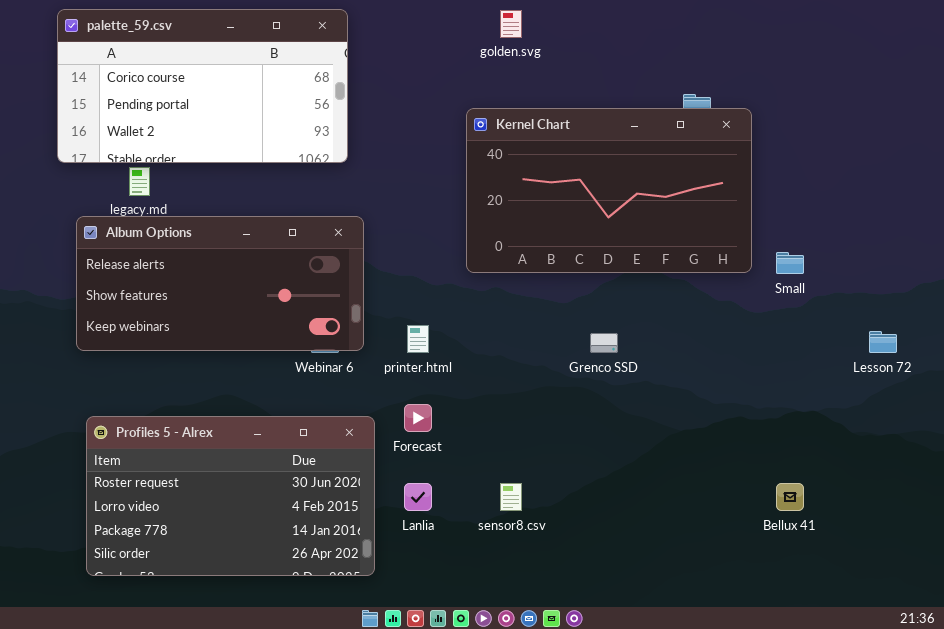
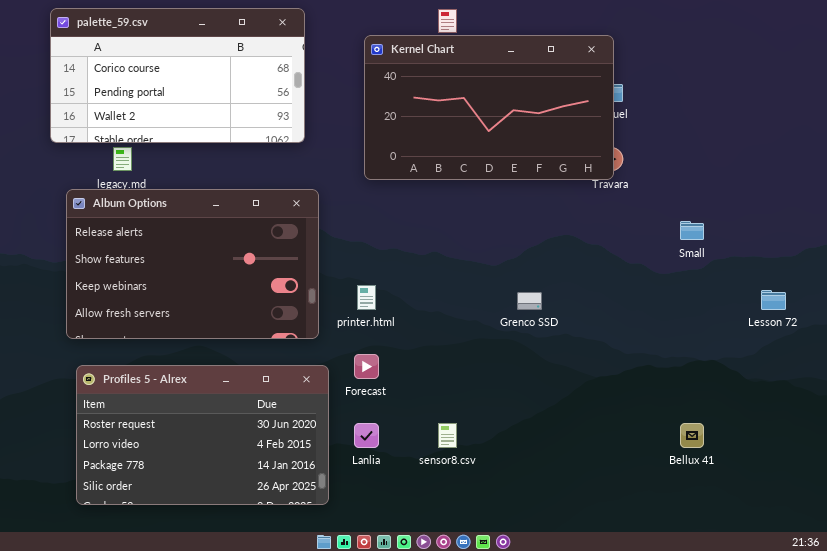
Kernel Chart: [466,108,752,273] -> [364,35,614,180], moved
Album Options: [76,216,364,351] -> [66,189,319,339], resized

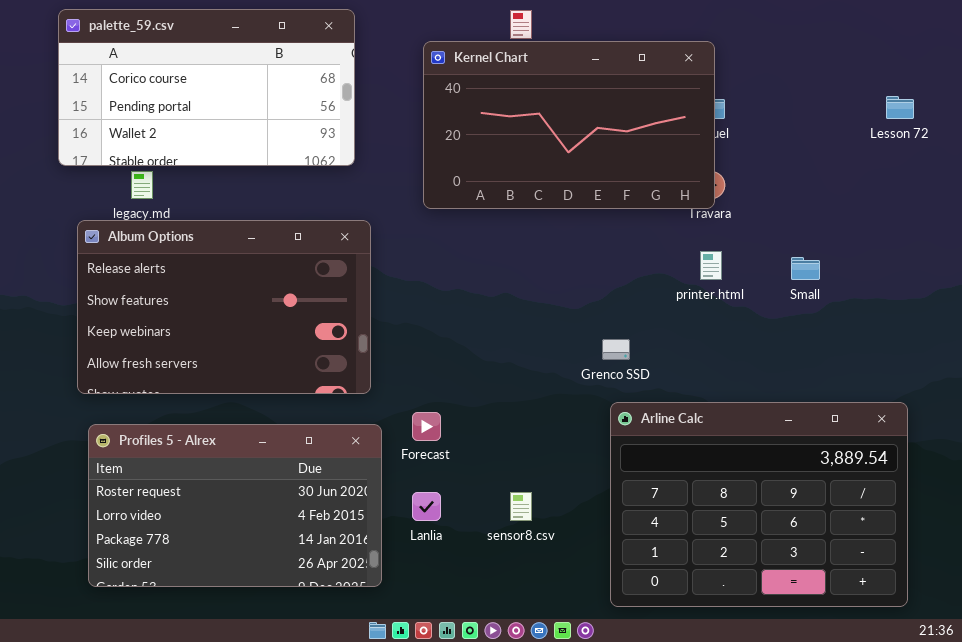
printer.html: [357,285,376,310] -> [700,251,722,280], moved
Lesson 72: [761,290,786,310] -> [886,96,914,119], moved
Arline Calc: none -> [610,402,908,607], opened

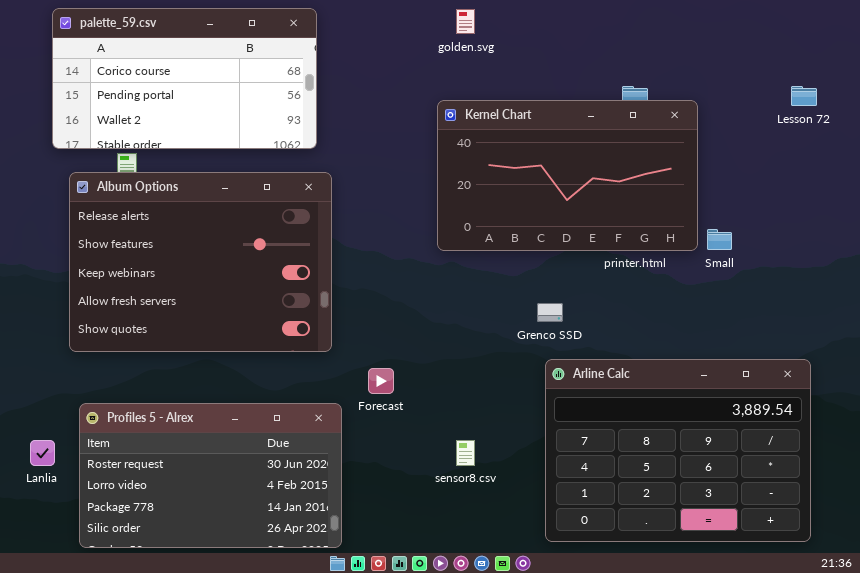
Kernel Chart: [423,41,715,209] -> [437,100,698,251], moved
Album Options: [77,220,371,394] -> [69,172,332,352], resized
Profiles 5 - Alrex: [88,424,382,587] -> [79,403,342,548], moved
Lanlia: [412,492,441,521] -> [30,440,55,466], moved

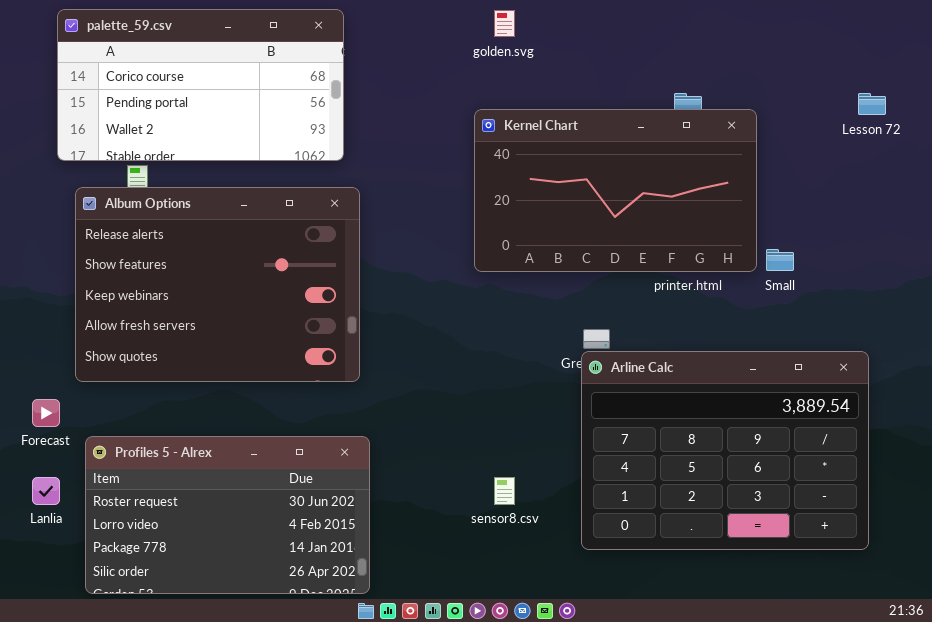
Arline Calc: [545,359,811,542] -> [581,351,869,550], moved
Forecast: [368,368,394,394] -> [32,399,60,427], moved

